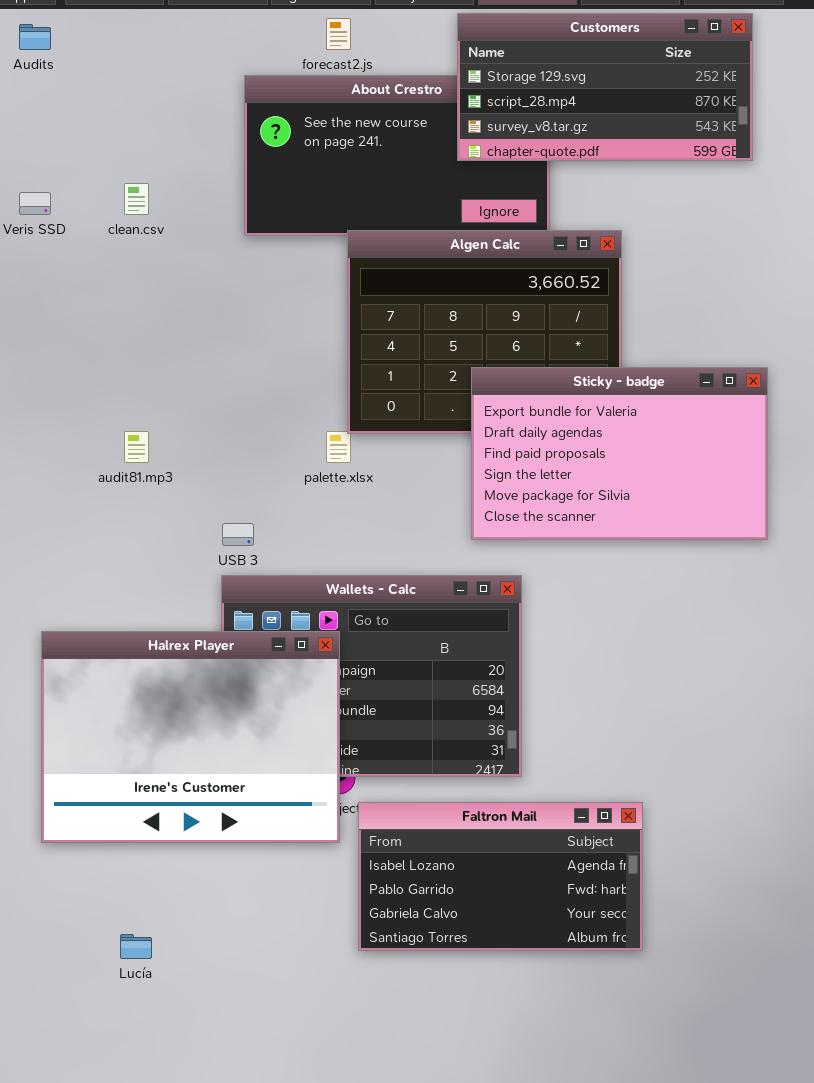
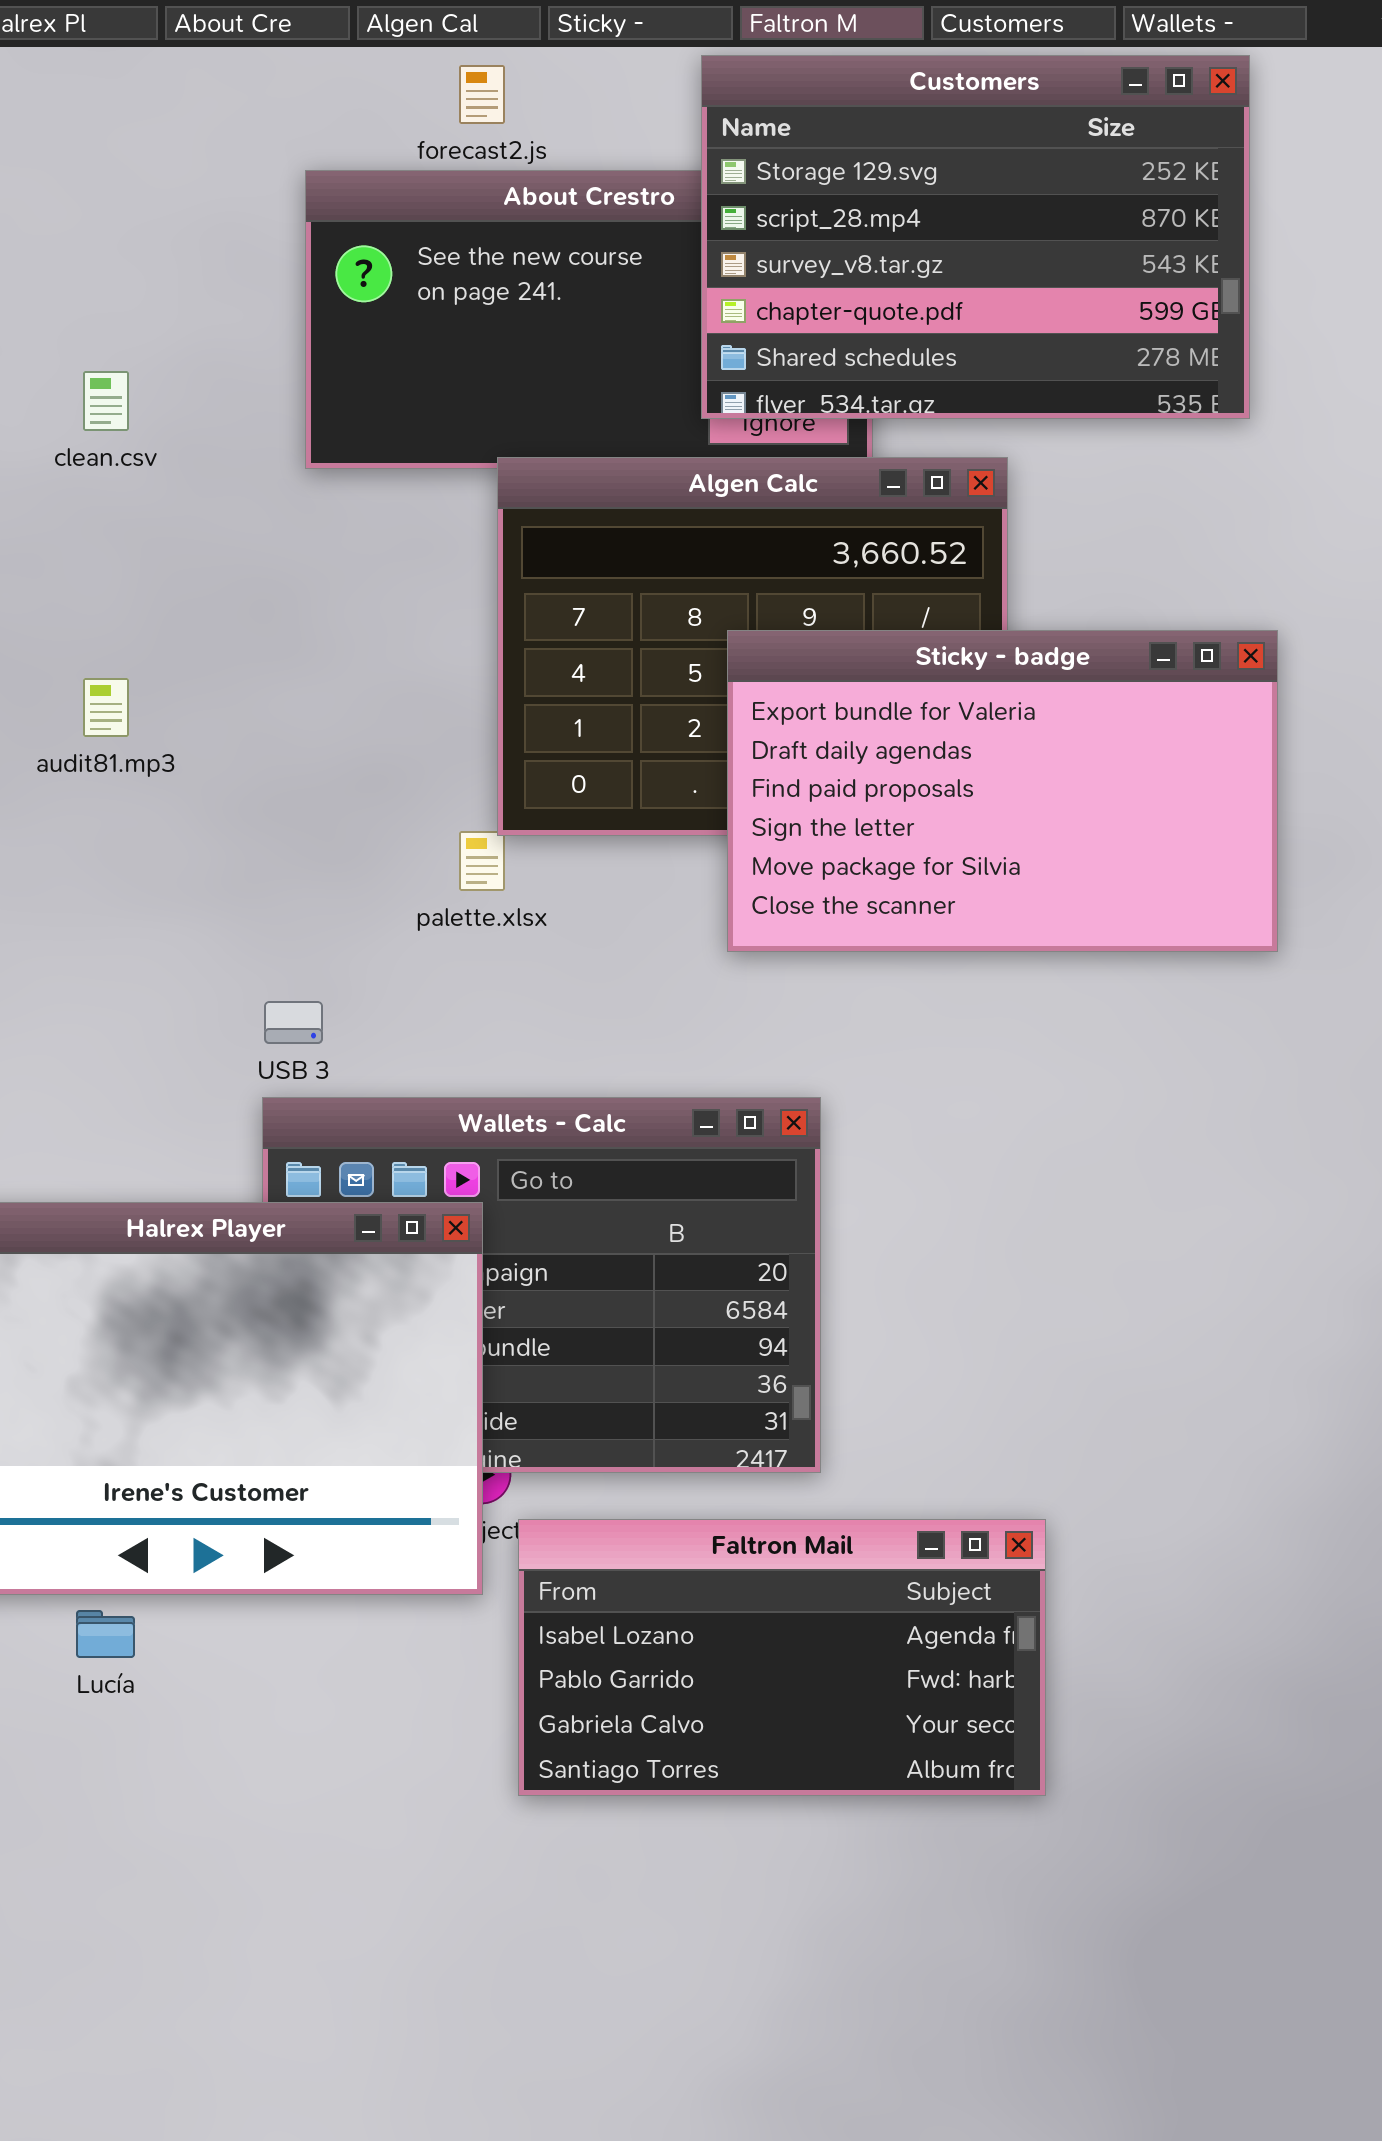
Customers: [457,13,753,161] -> [701,55,1250,419], resized
Sticky - badge: [471,367,768,540] -> [727,630,1278,952], moved
audit81.mp3: [124,431,149,463] -> [83,678,129,737], moved
Lucía: [120,934,152,959] -> [76,1610,135,1658], moved

